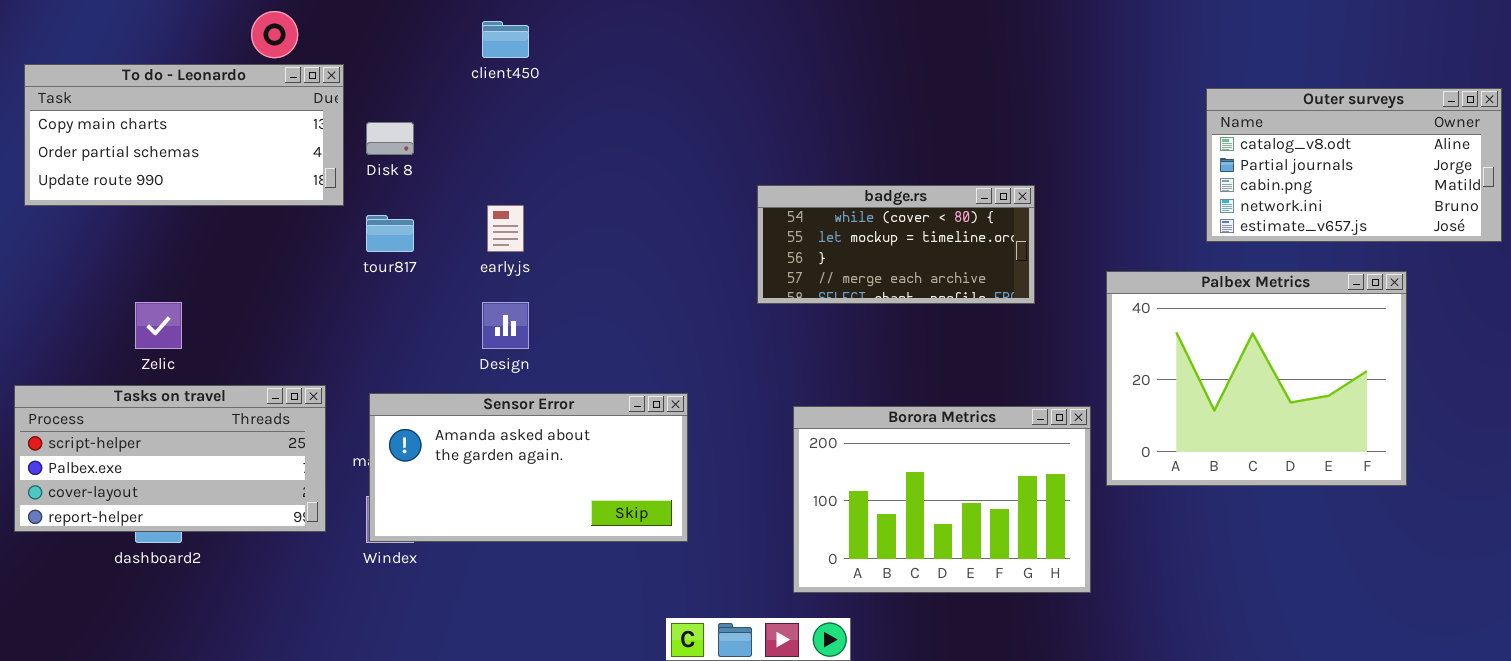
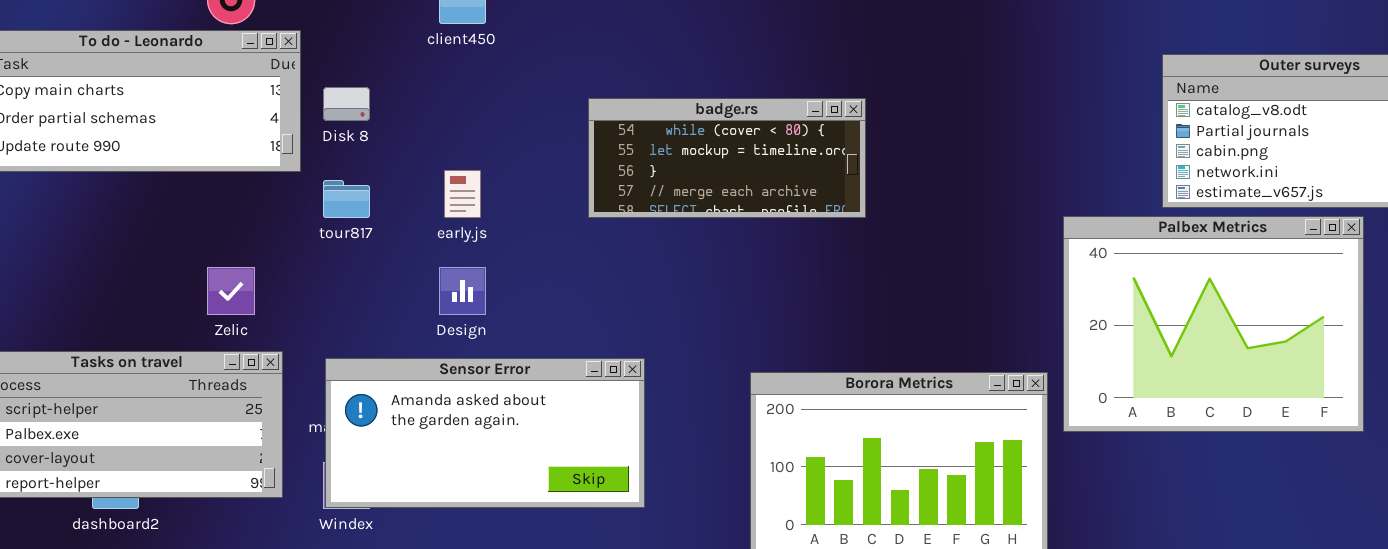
badge.rs: [757,185,1035,304] -> [588,98,866,218], moved
Palbex Metrics: [1106,271,1407,486] -> [1063,216,1364,432], moved
Zelic: [135,302,182,349] -> [207,267,255,315], moved

